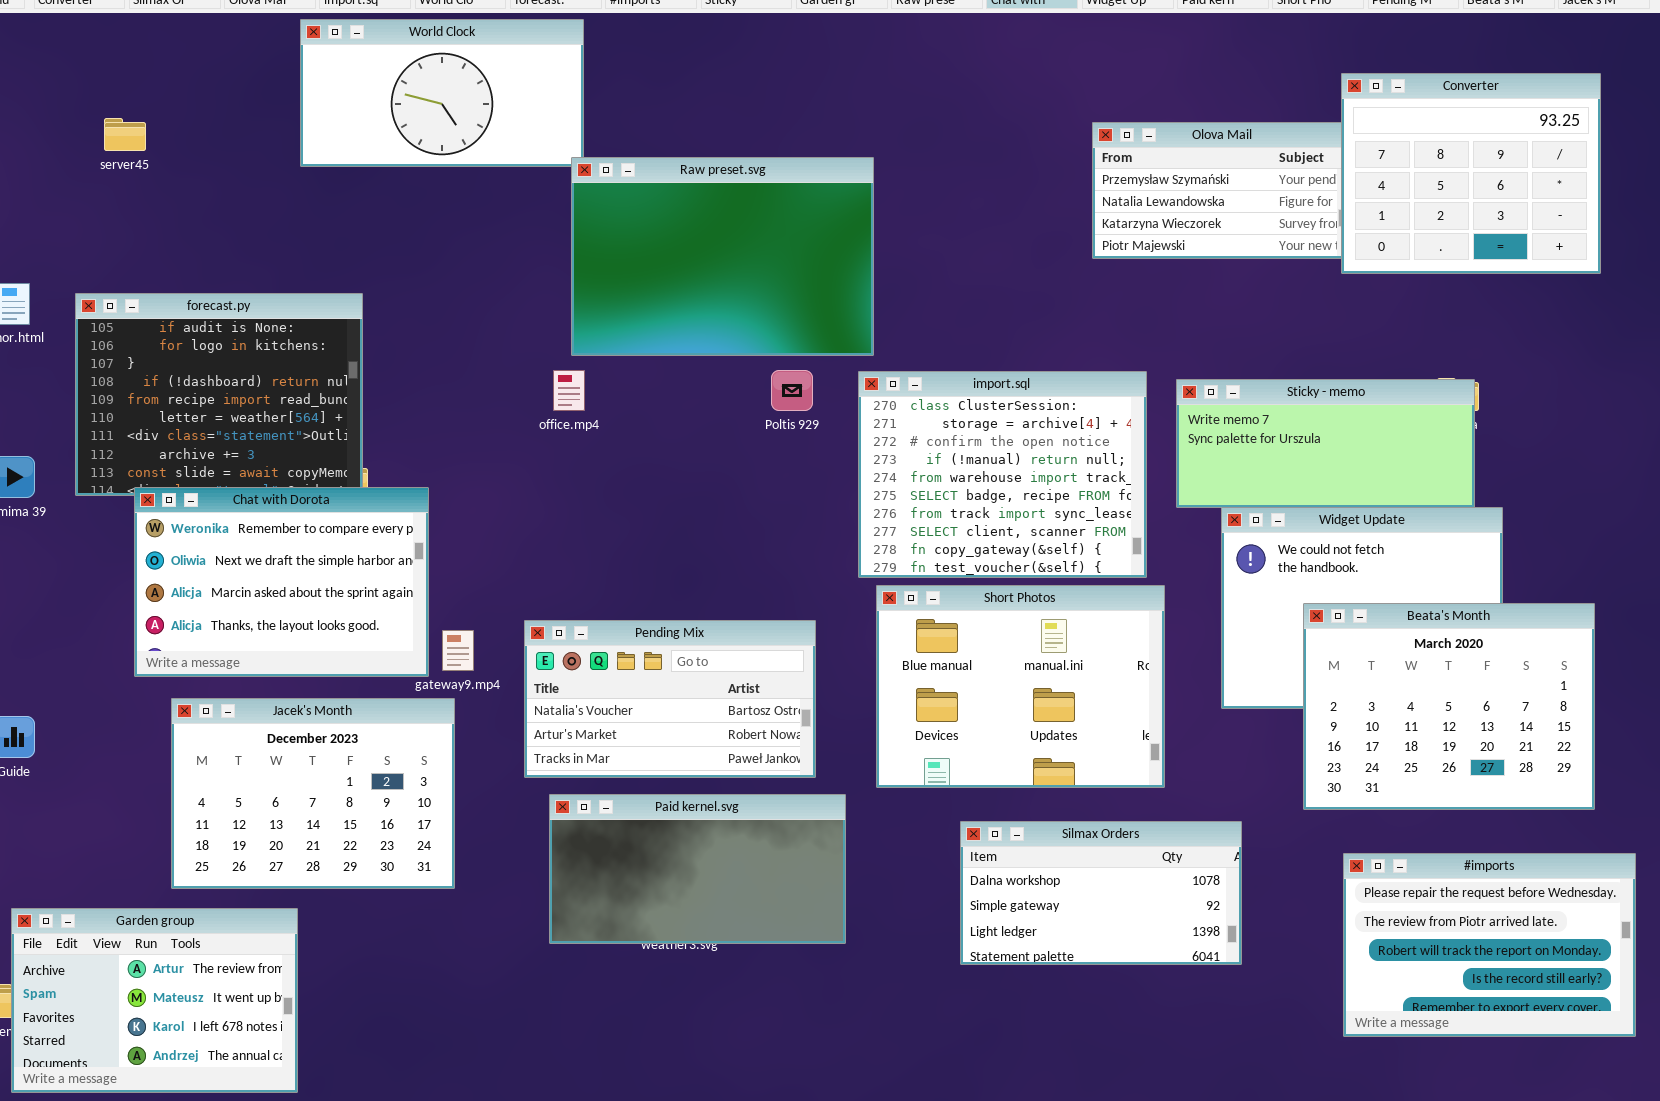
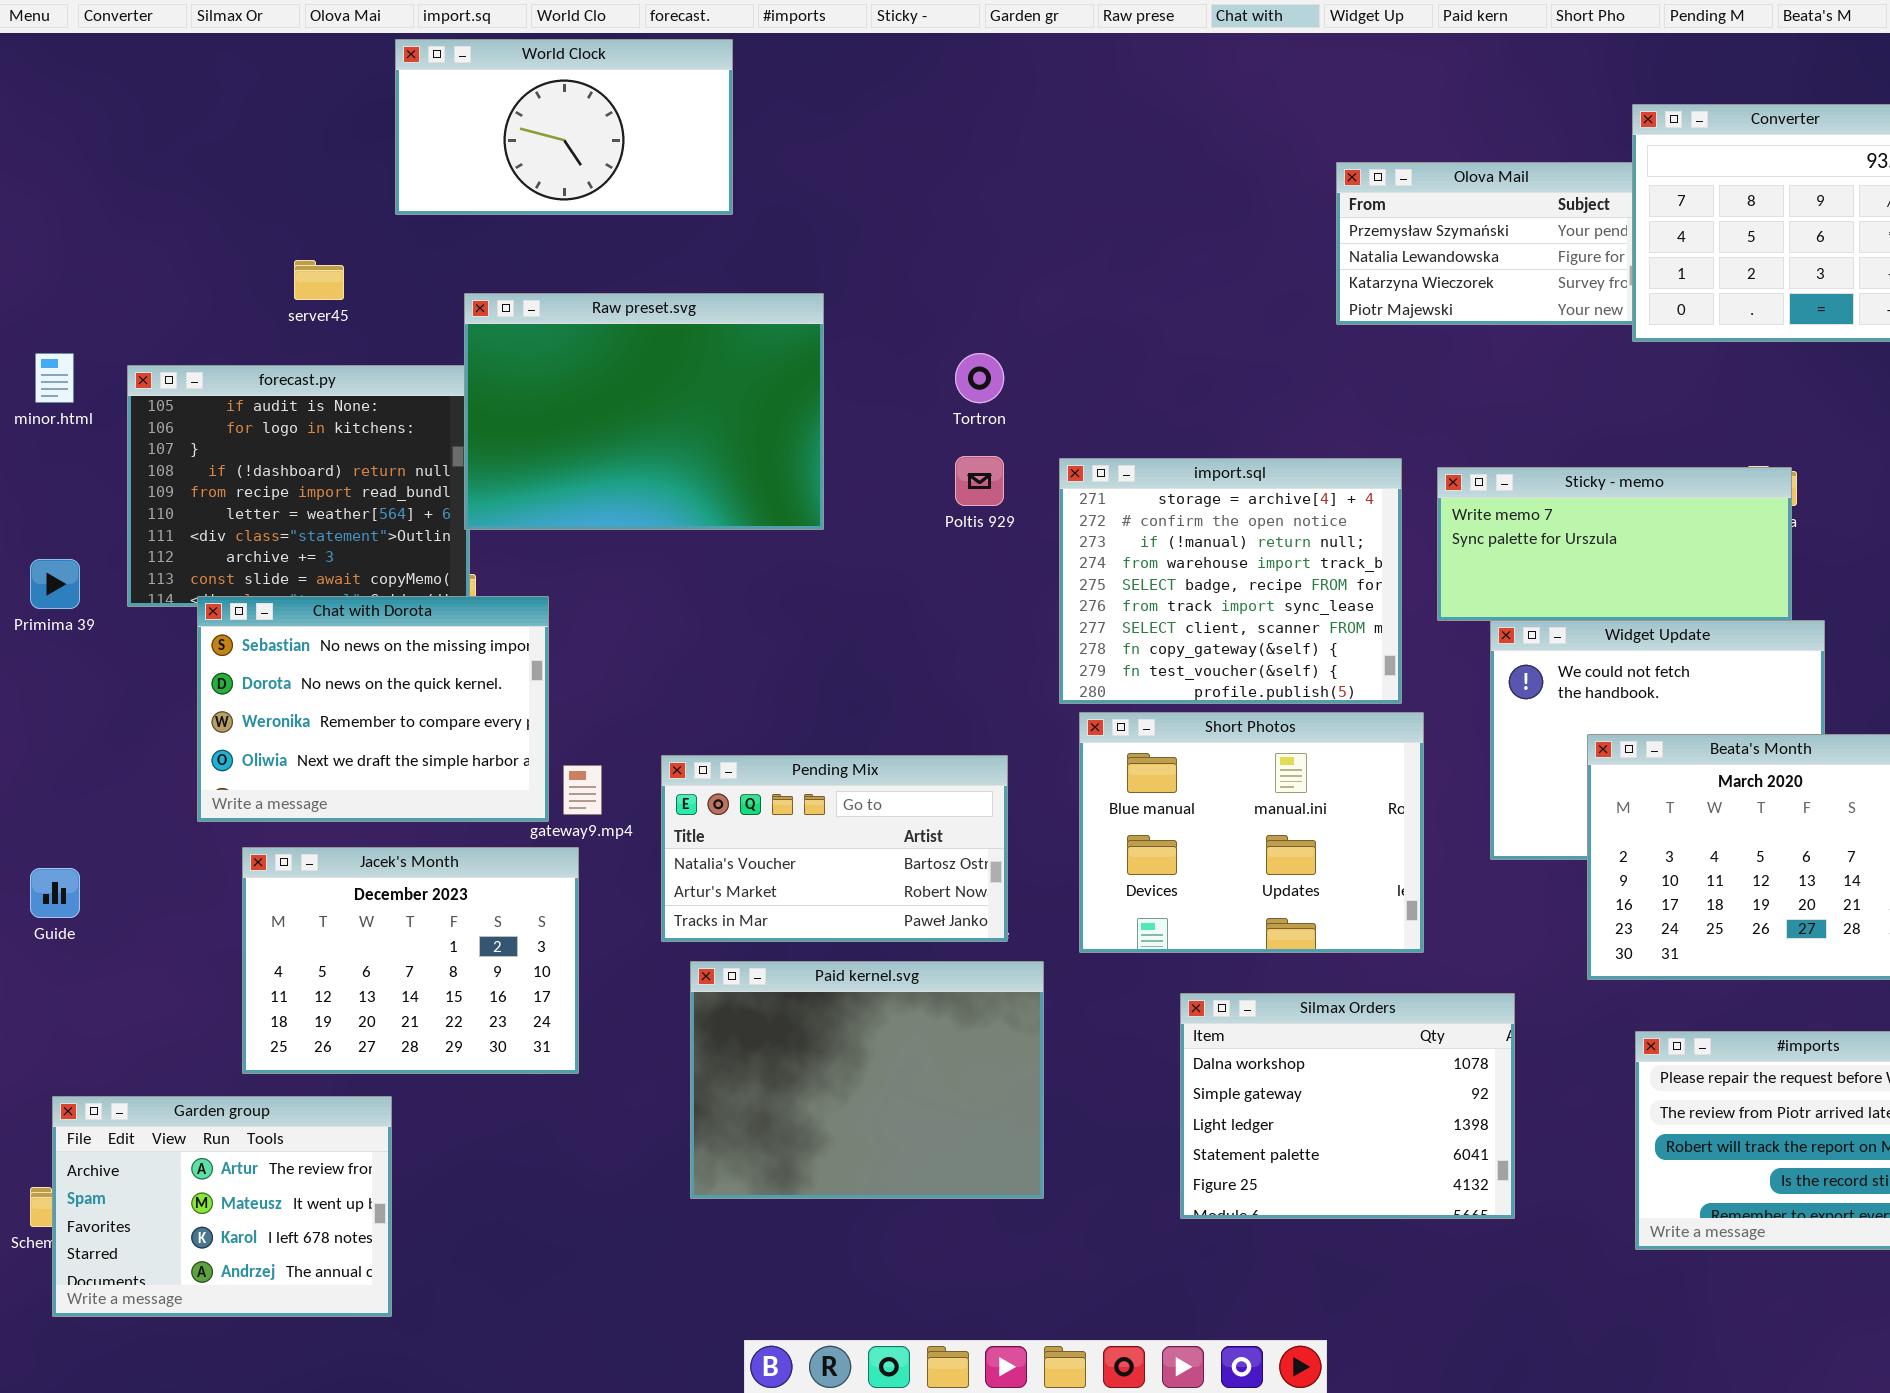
server45: [104,118,146,151] -> [294,260,344,300], moved
Raw preset.svg: [571,157,874,356] -> [464,293,824,530], moved
import.sql: [858,371,1147,578] -> [1059,458,1402,704], scrolled down 1 row
Chat with Dorota: [134,487,429,677] -> [197,596,549,822], scrolled up 2 rows
Paid kernel.svg: [549,794,846,944] -> [690,961,1044,1199], resized
Silmax Orders: [960,821,1242,965] -> [1180,993,1515,1219], resized

